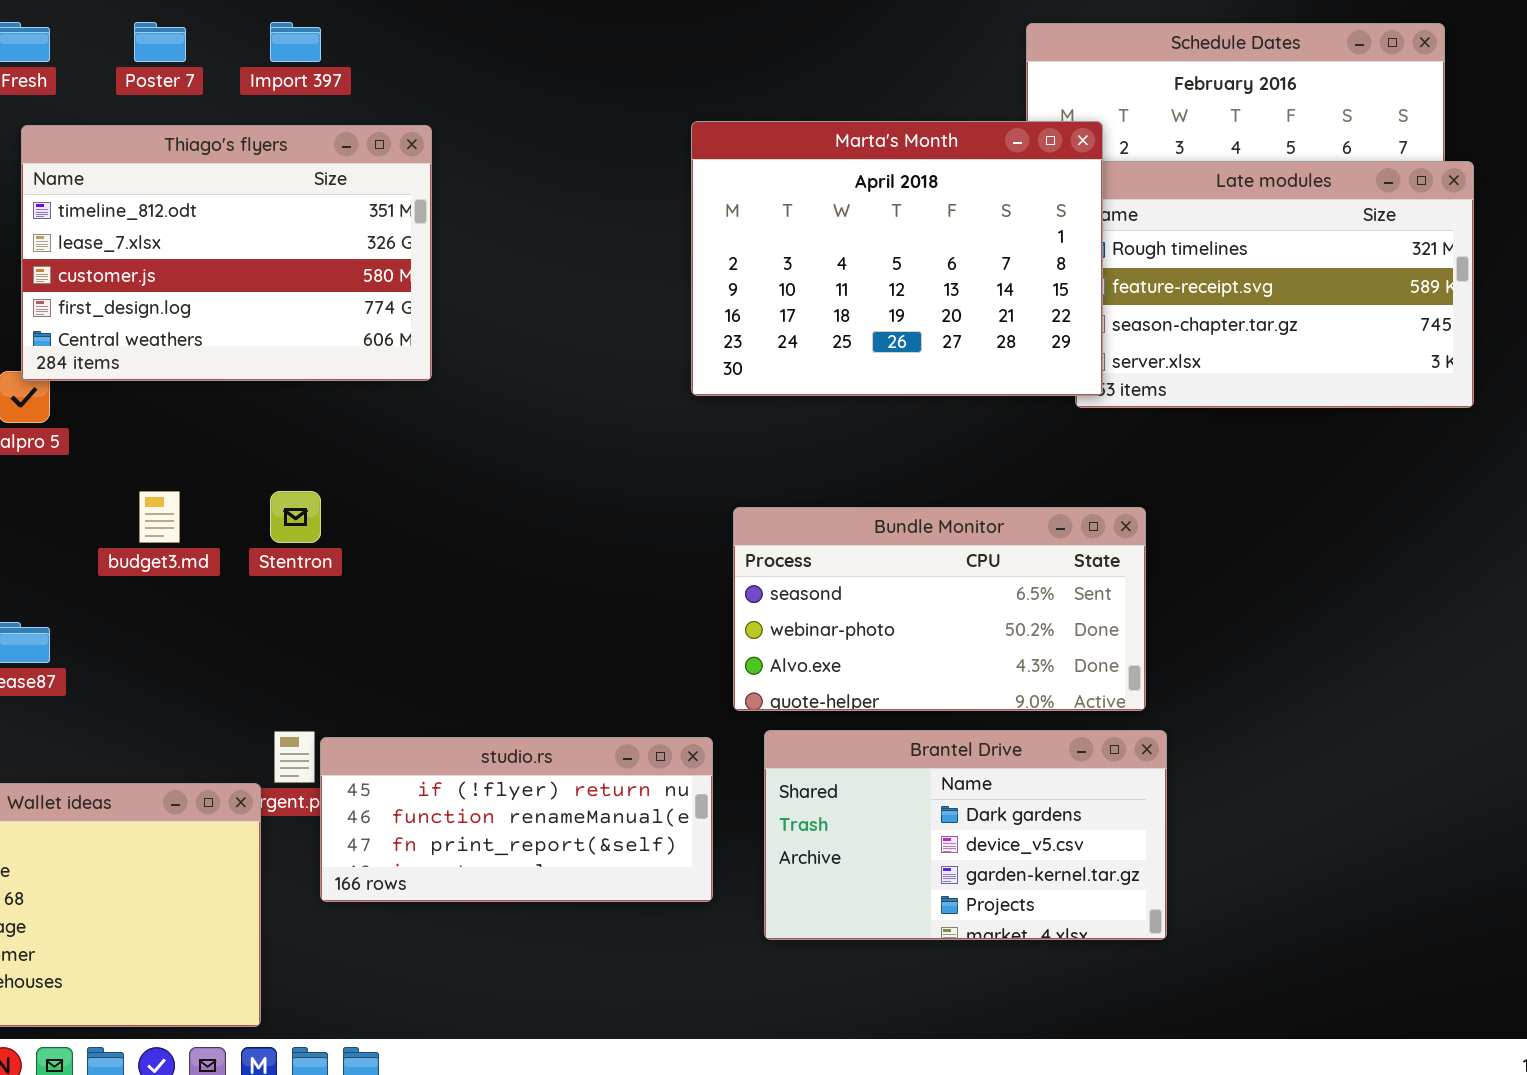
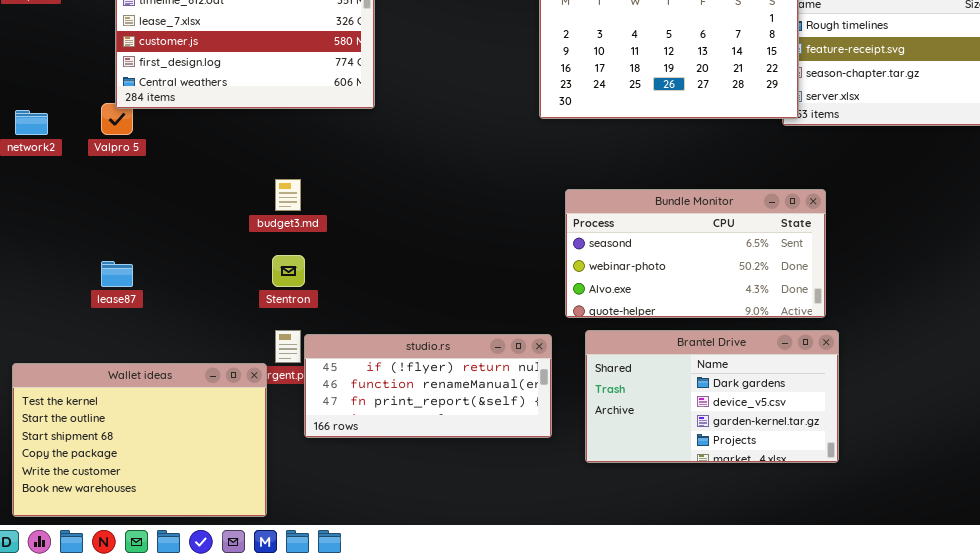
budget3.md: [139,491,180,543] -> [275,179,301,211], moved
Stentron: [270,491,321,543] -> [272,255,305,287], moved

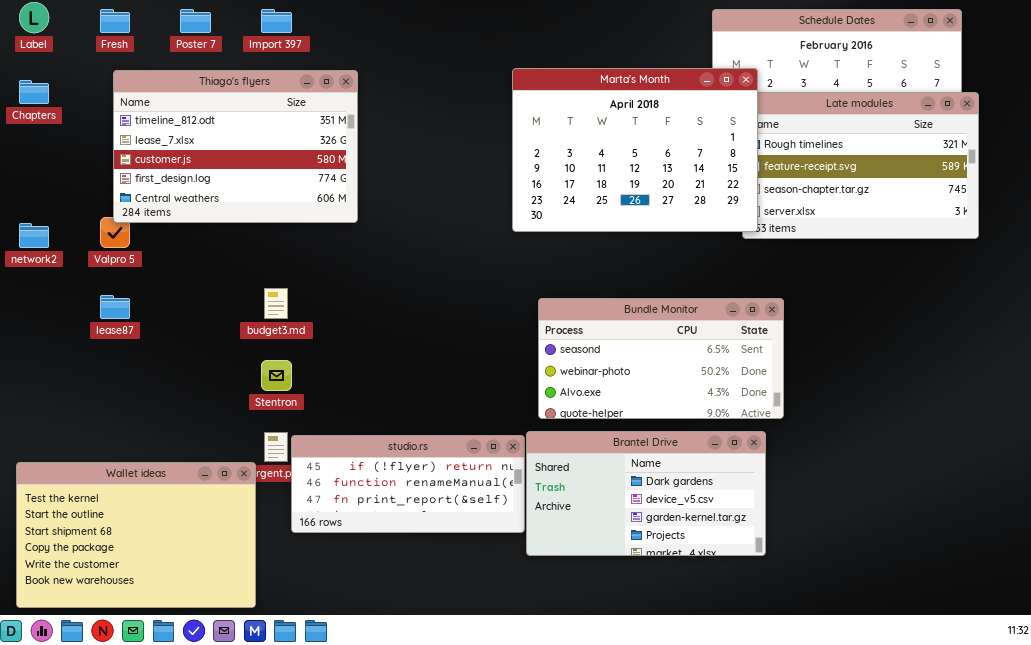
lease87: [101,261,133,287] -> [100,295,130,319], moved
Brantel Drive: [585,330,839,463] -> [526,431,766,556], moved

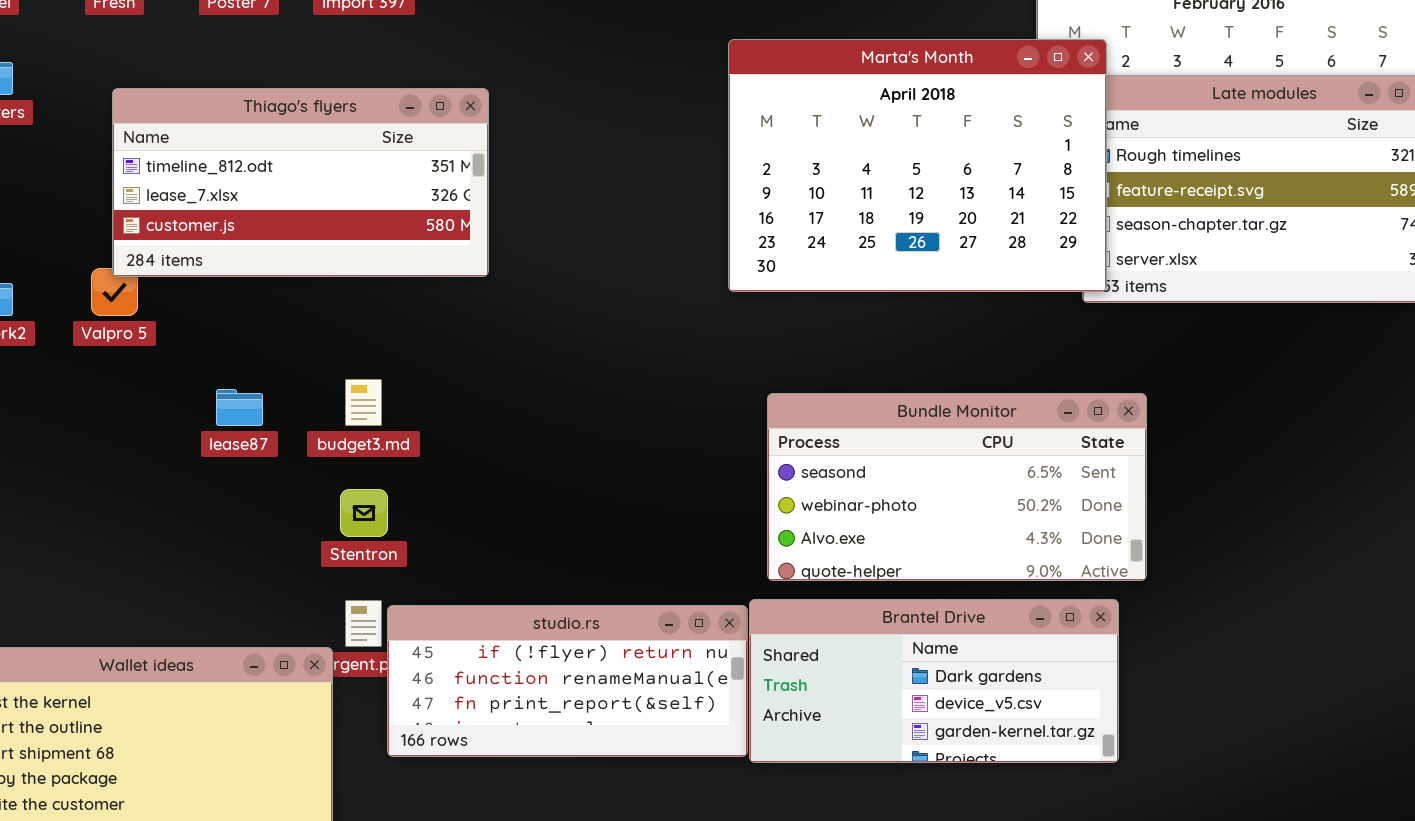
Thiago's flyers: [113,70,358,223] -> [112,88,489,277], resized
lease87: [100,295,130,319] -> [216,389,263,426], moved
Brantel Drive: [526,431,766,556] -> [749,599,1119,763], resized

